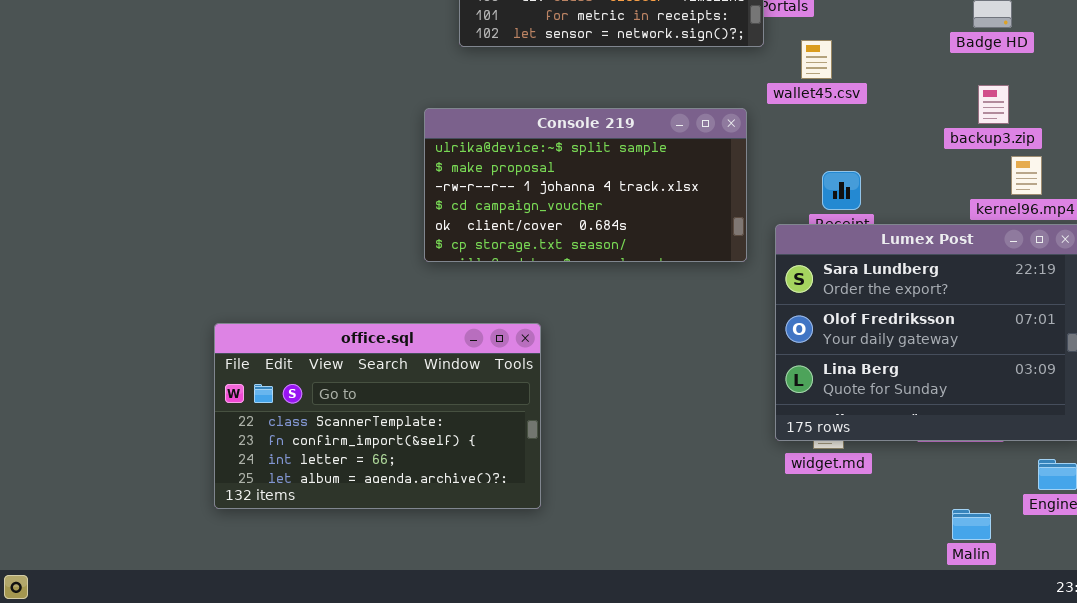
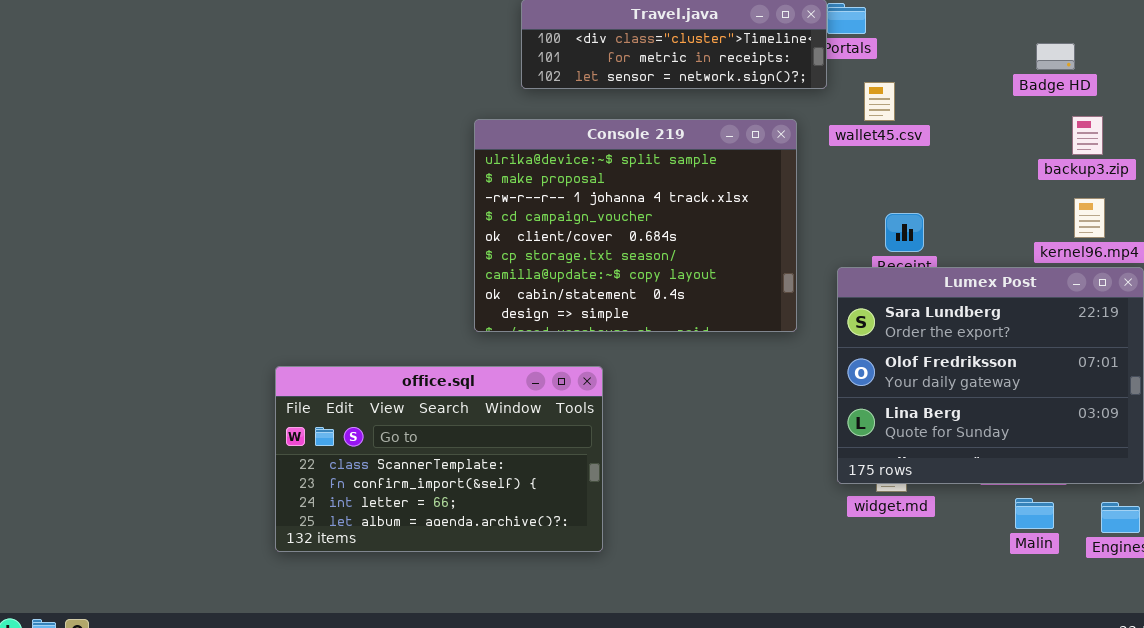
backup3.zip: [978,85,1009,124] -> [1072,116,1103,155], moved
Console 219: [424,108,747,262] -> [474,119,797,332], moved, resized
Malin: [952,509,991,540] -> [1015,498,1054,529], moved

